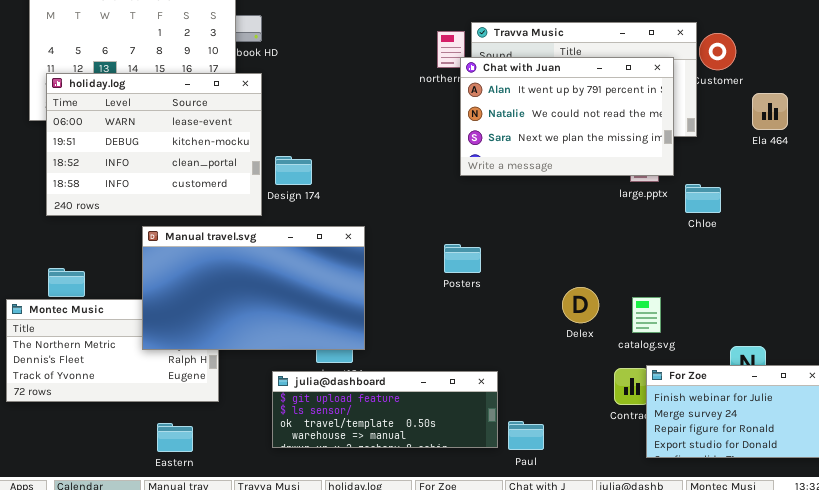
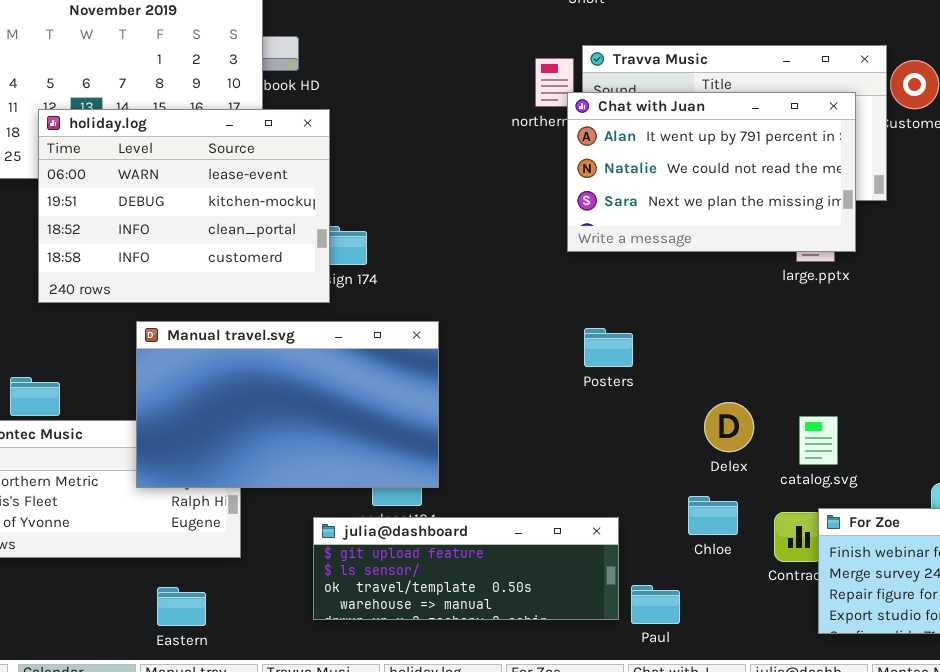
holiday.log: [46,73,262,216] -> [38,109,330,303], moved
Chloe: [685,184,721,213] -> [688,496,738,535], moved
Posters: [444,244,481,273] -> [584,328,633,367], moved

